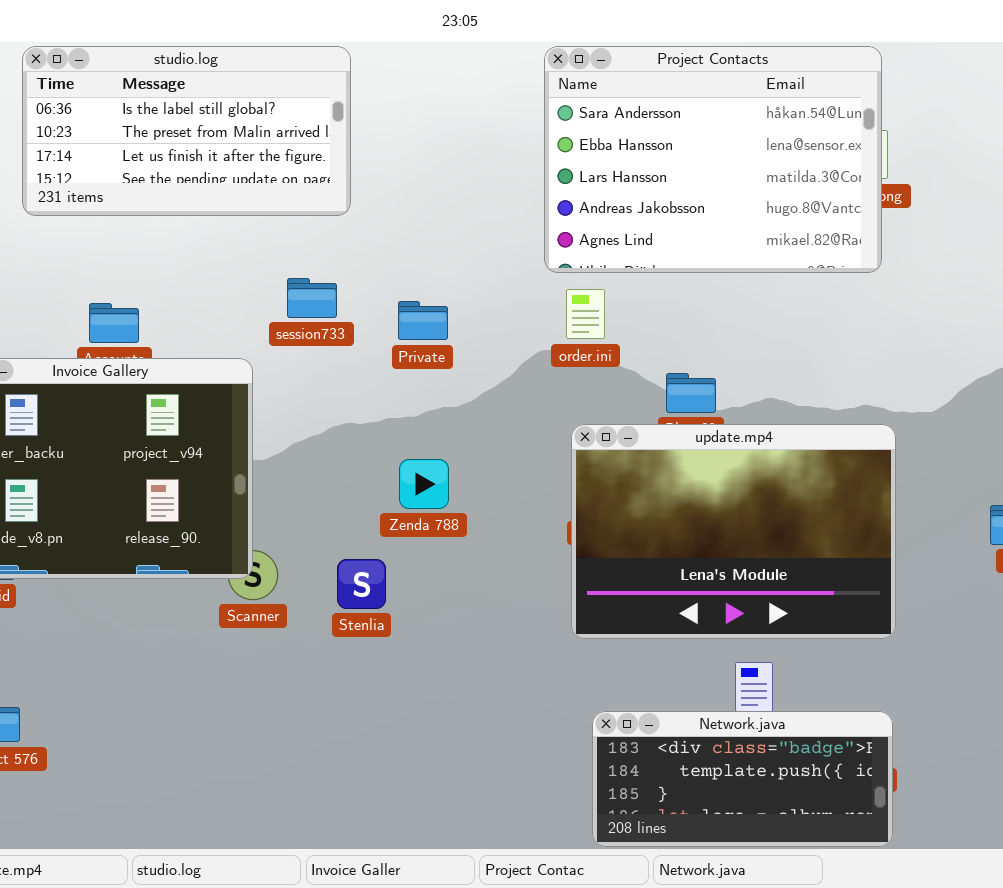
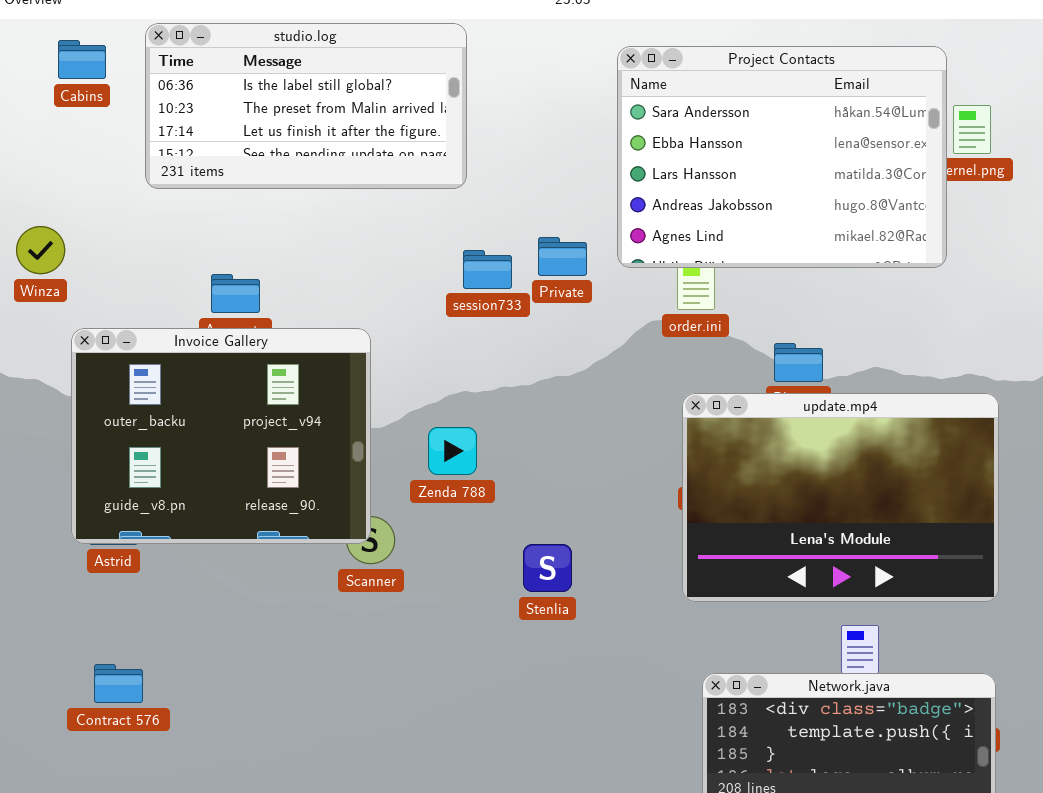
Project Contacts: [544,46,882,273] -> [617,46,947,268], moved
session733: [287,278,337,318] -> [463,250,512,289], moved
Private: [398,301,448,340] -> [538,237,587,276], moved
Zenda 788: [399,459,449,509] -> [428,427,477,475], moved
Stenlia: [337,559,386,609] -> [523,544,572,592], moved

